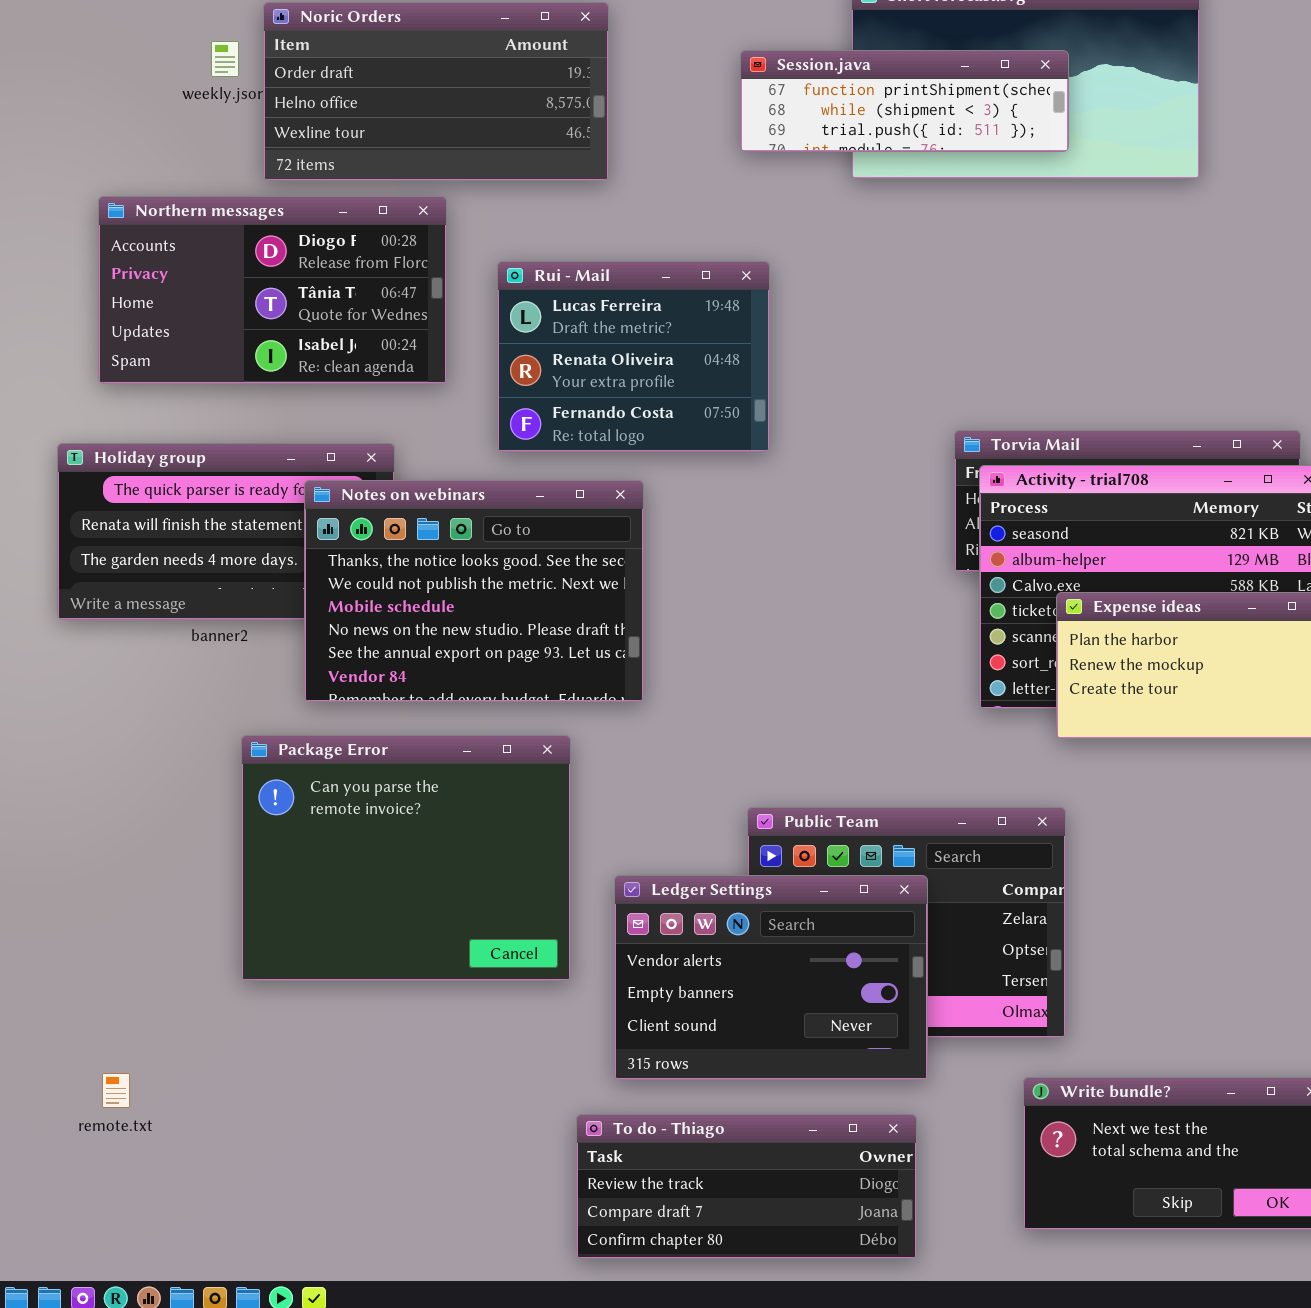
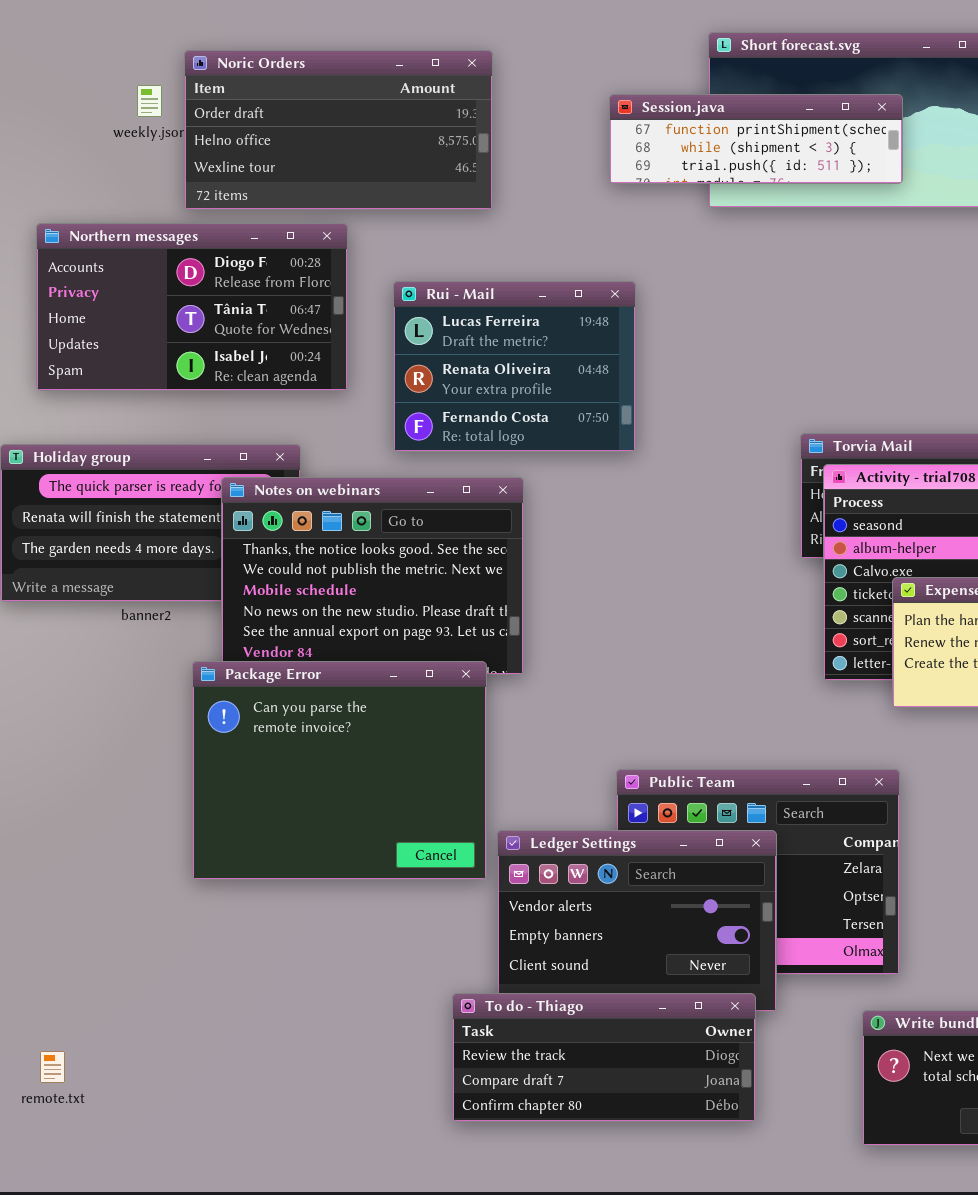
Package Error: [241,735,571,981] -> [192,661,487,880], moved
remote.txt: [102,1073,130,1108] -> [40,1051,65,1083], moved
To do - Thiago: [576,1114,917,1259] -> [452,993,756,1122], moved

